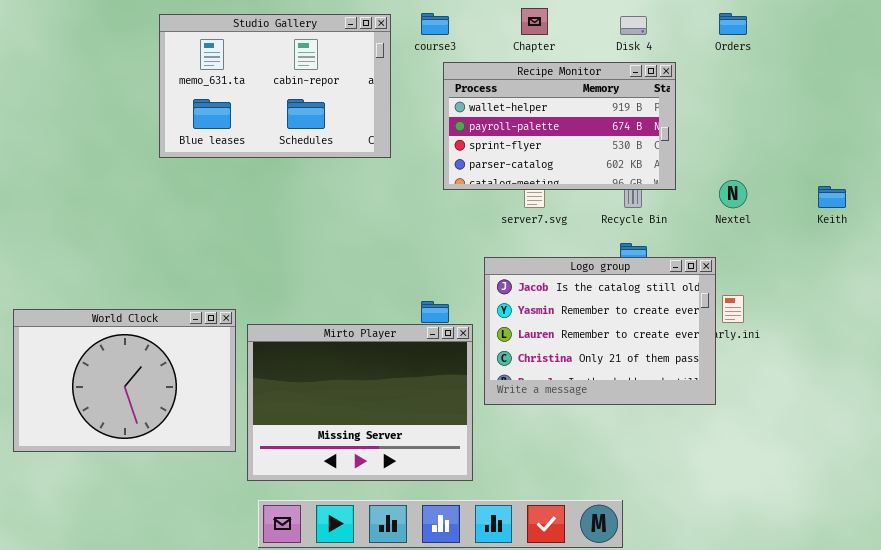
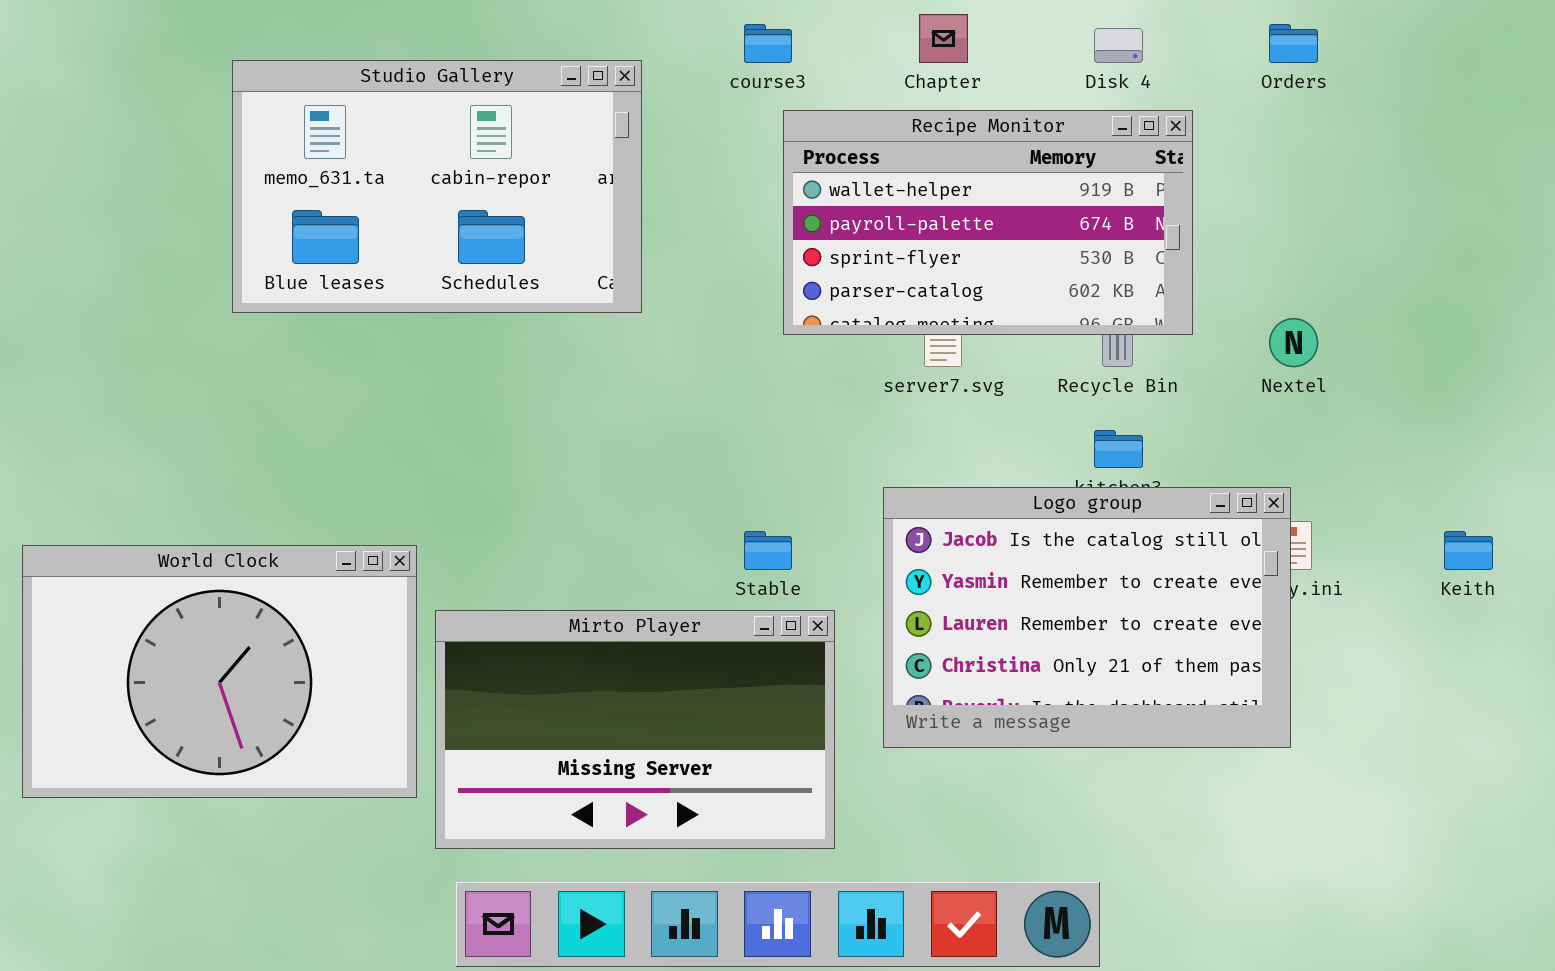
Studio Gallery: [159,14,391,158] -> [232,60,642,313], moved
Keith: [818,186,846,208] -> [1444,531,1493,570], moved
Logo group: [484,257,716,405] -> [883,487,1291,748], moved
Mirto Player: [247,324,473,481] -> [435,610,835,849], resized

